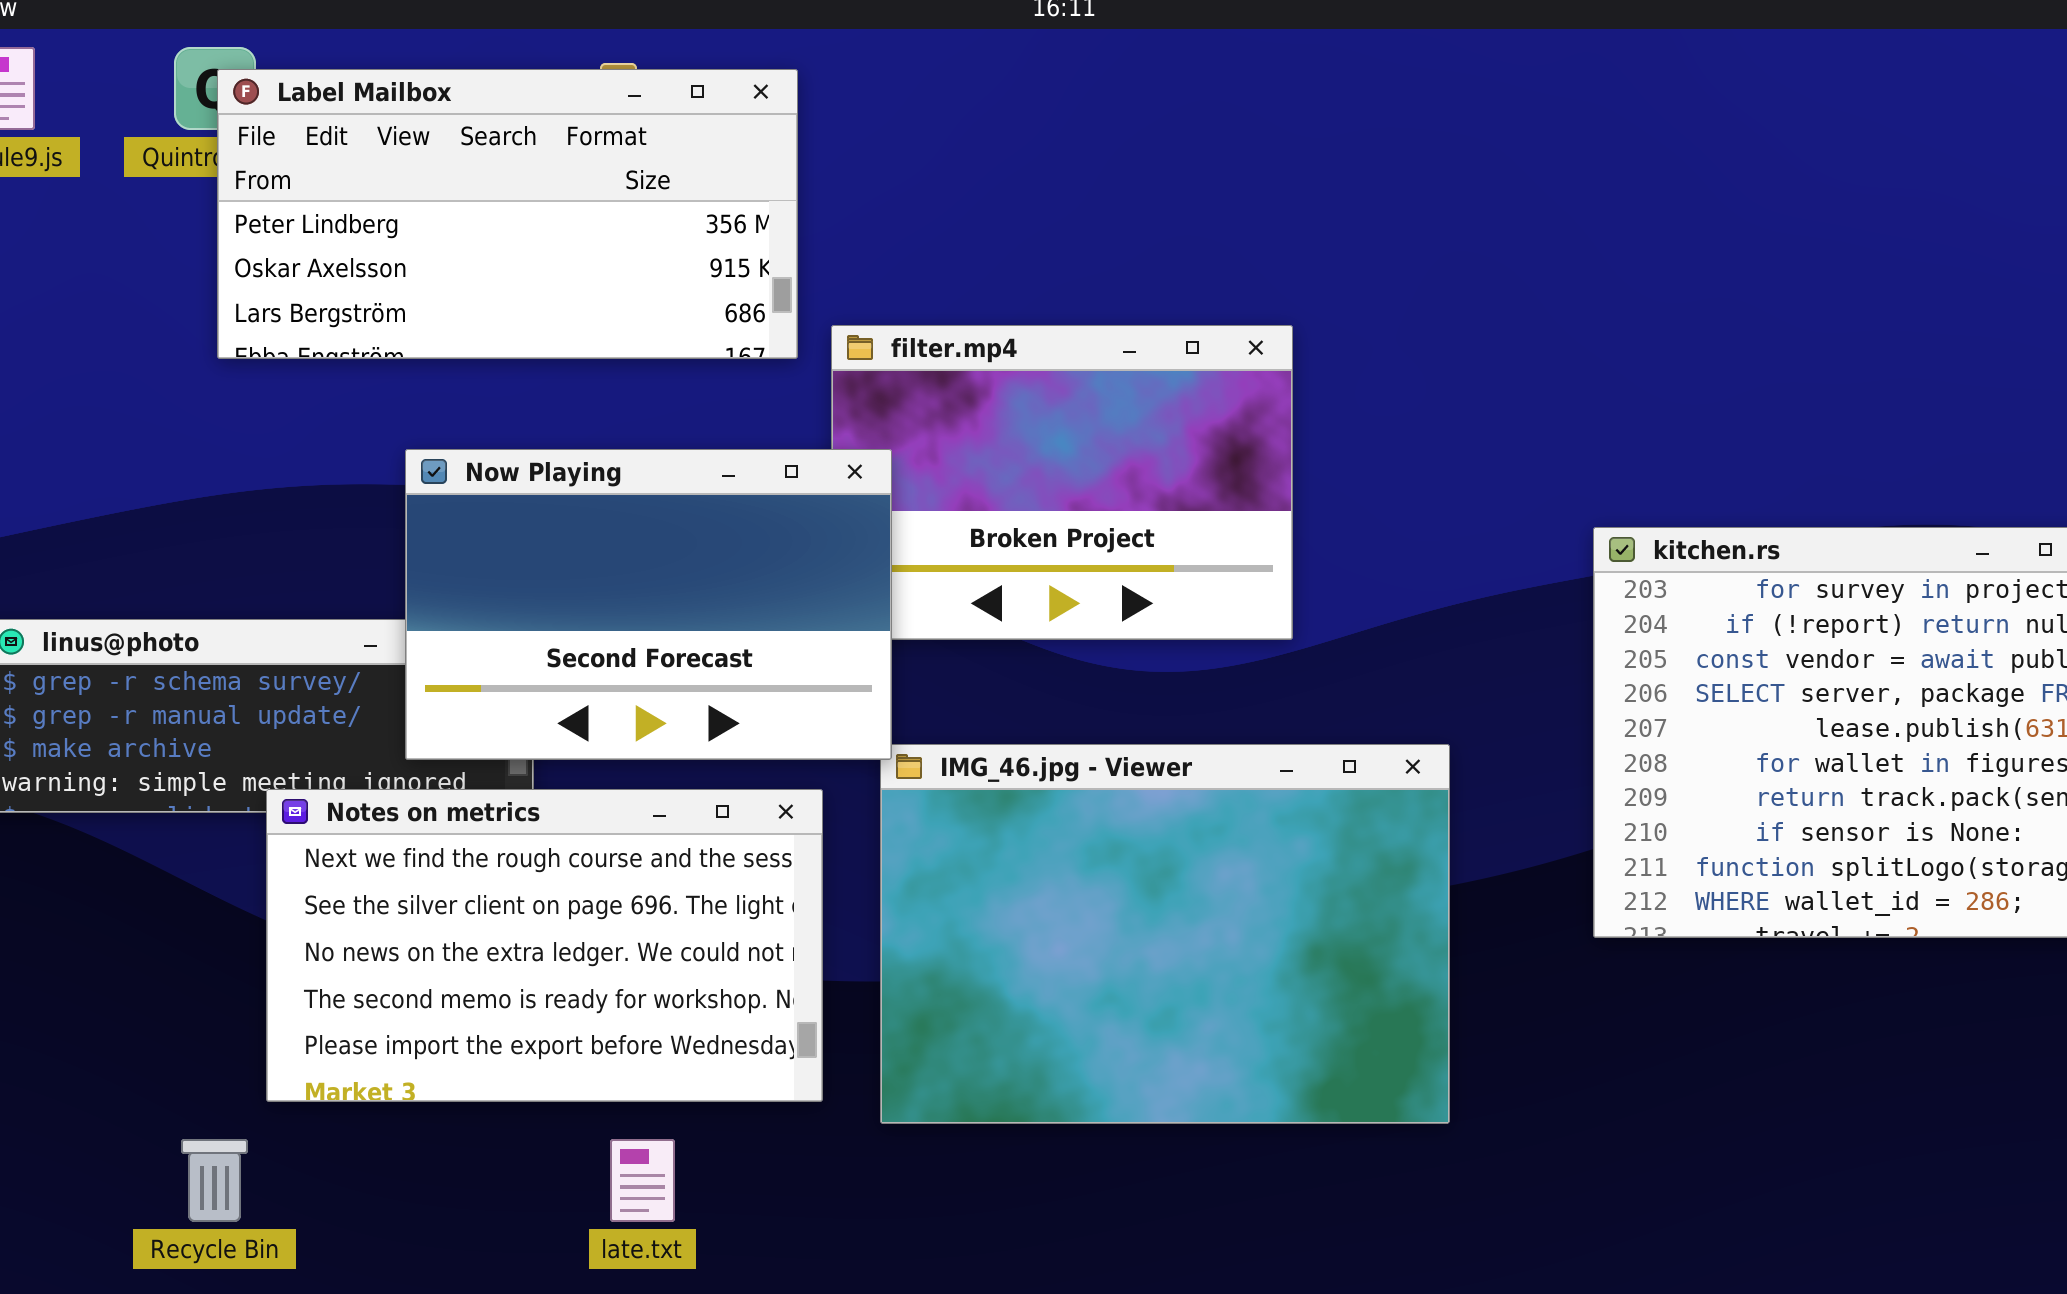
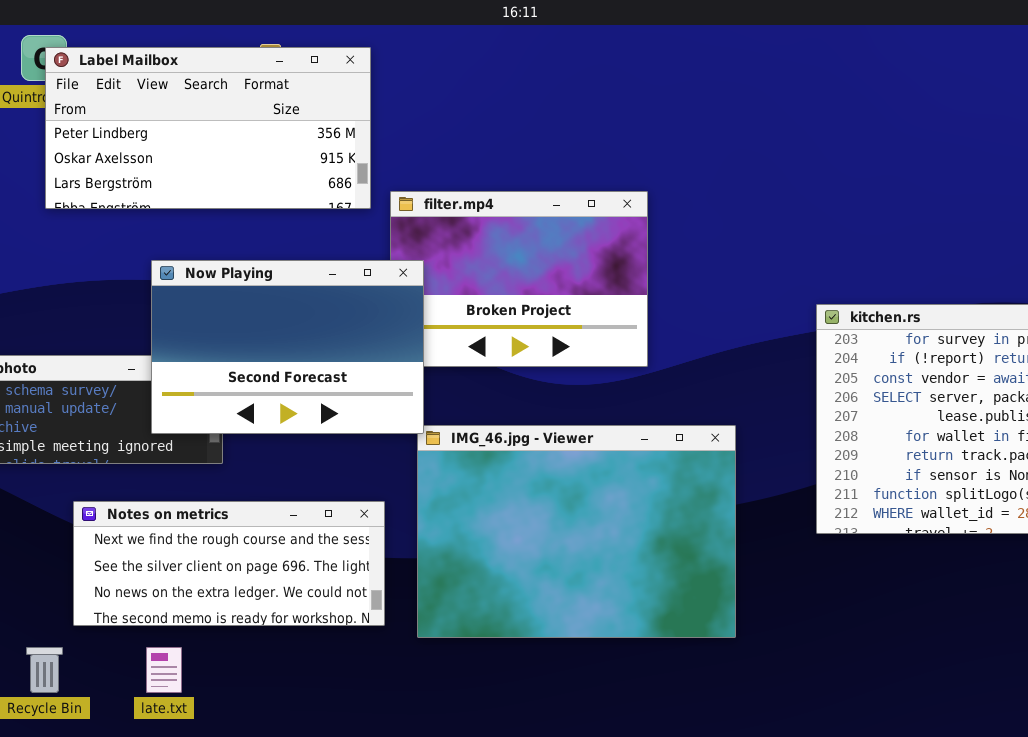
Notes on metrics: [266,789,823,1102] -> [73,501,385,626], resized
late.txt: [610,1139,675,1222] -> [146,647,182,693], moved

